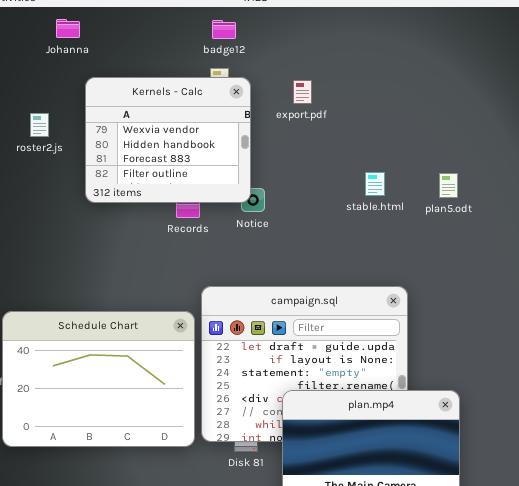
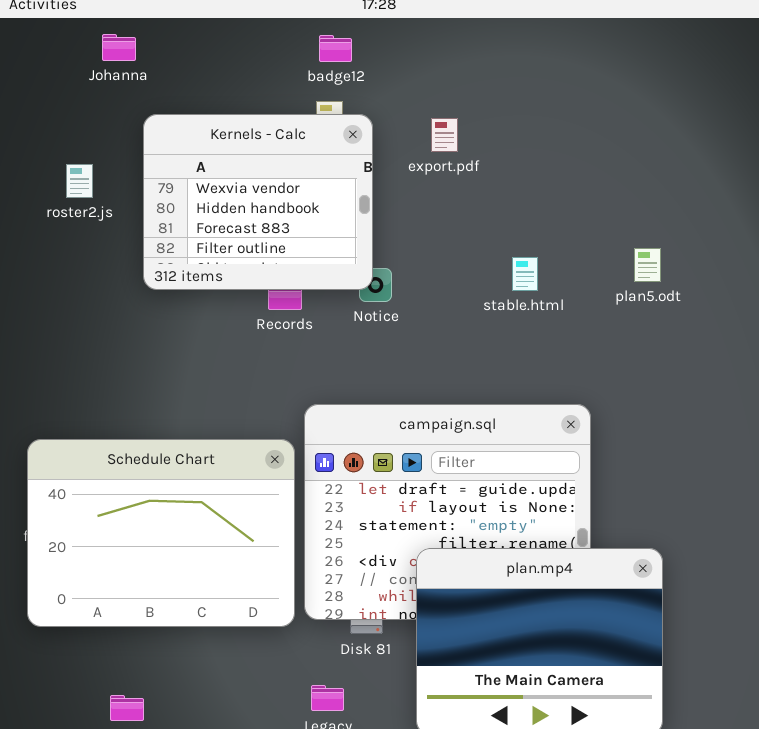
stable.html: [365,172,385,196] -> [512,257,538,291], moved

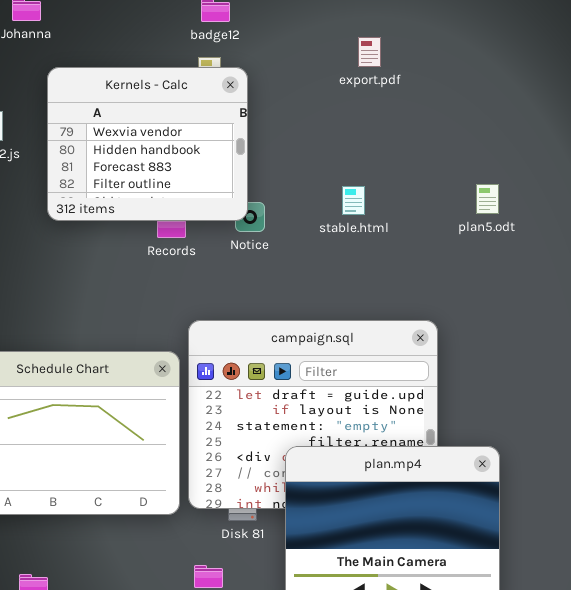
export.pdf: [431,118,458,152] -> [358,37,381,67], moved
stable.html: [512,257,538,291] -> [342,186,365,215], moved

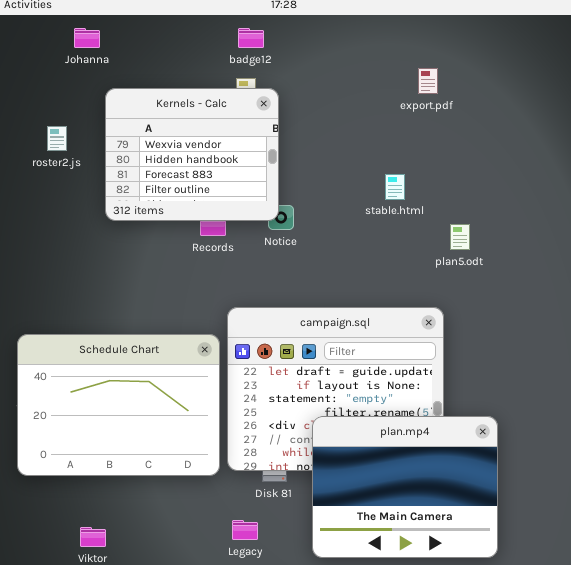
export.pdf: [358,37,381,67] -> [418,68,438,94], moved
plan5.odt: [476,184,499,214] -> [450,224,470,250], moved
stable.html: [342,186,365,215] -> [385,174,405,200], moved

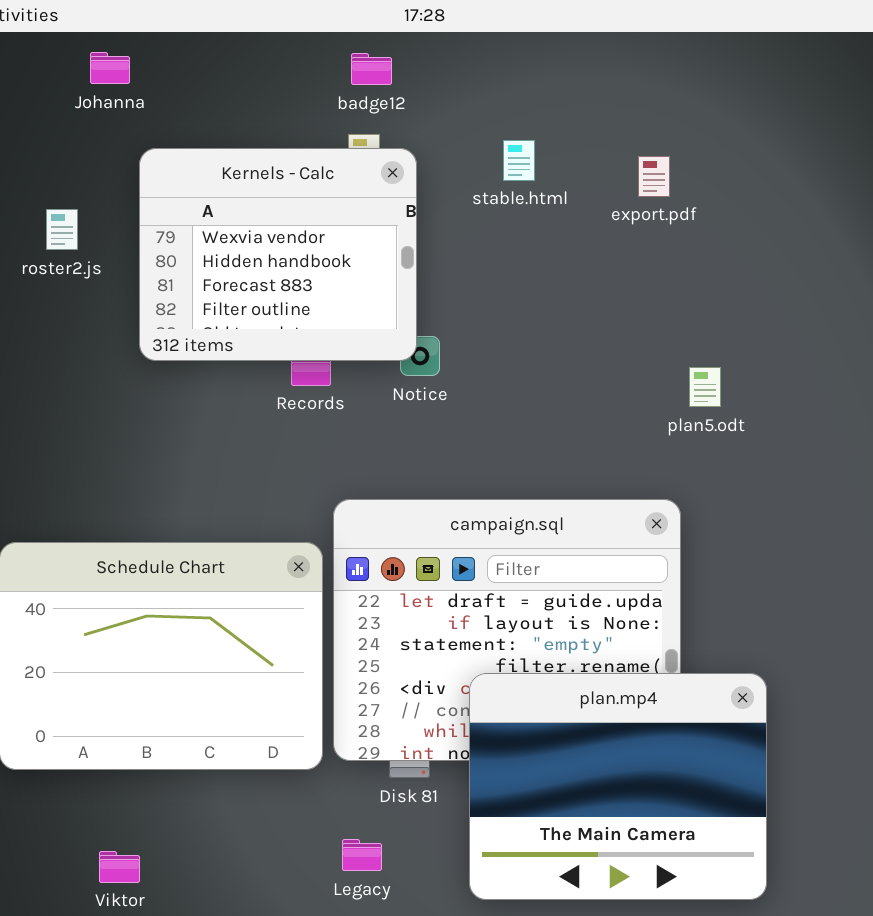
export.pdf: [418,68,438,94] -> [638,156,670,197], moved
stable.html: [385,174,405,200] -> [503,140,535,181], moved

